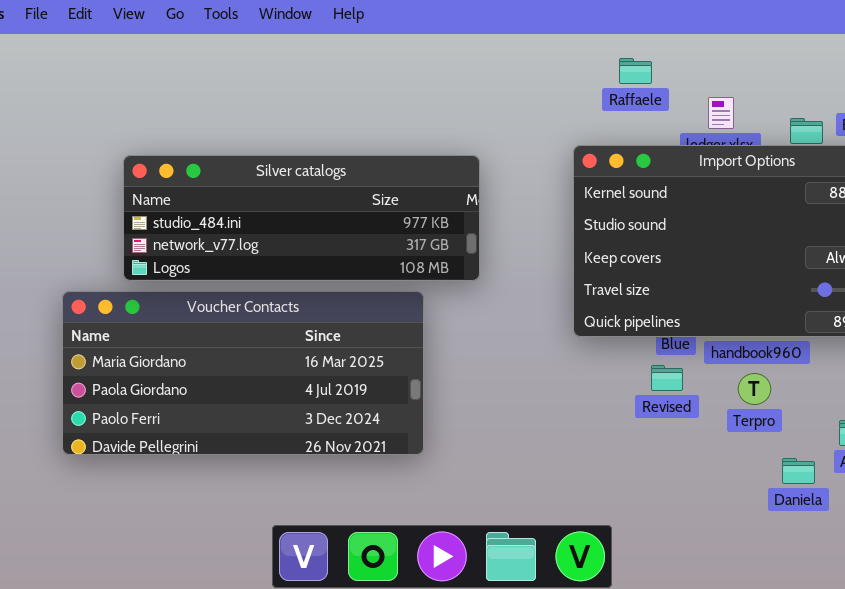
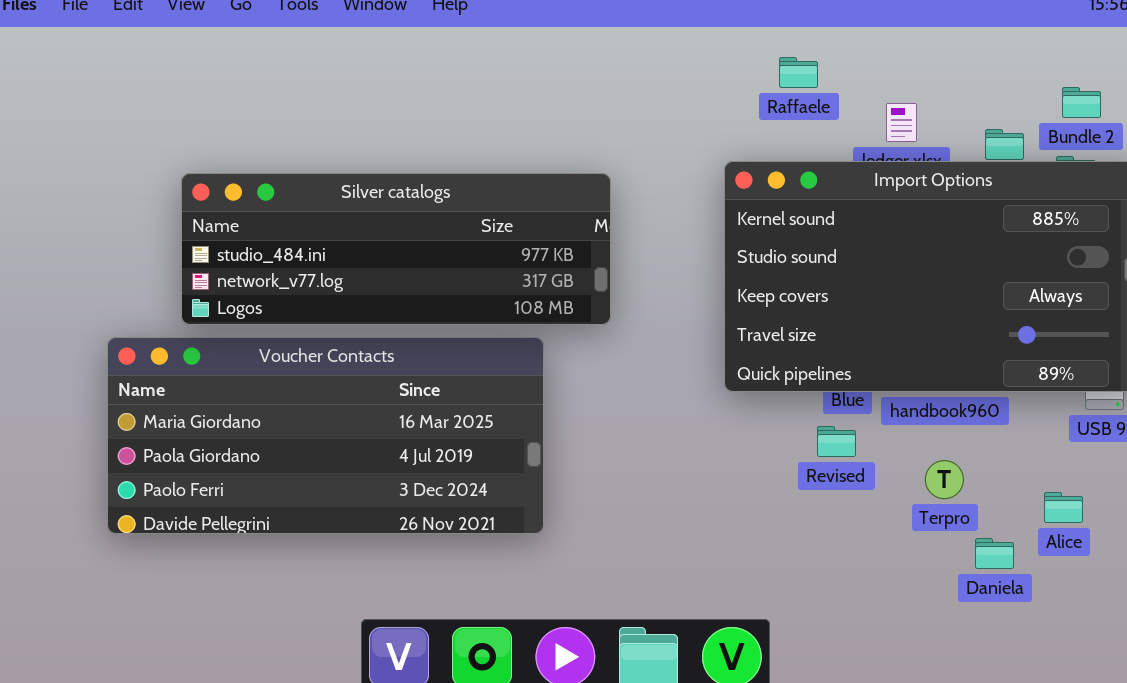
Terpro: [738,373,771,405] -> [925,460,964,499], moved

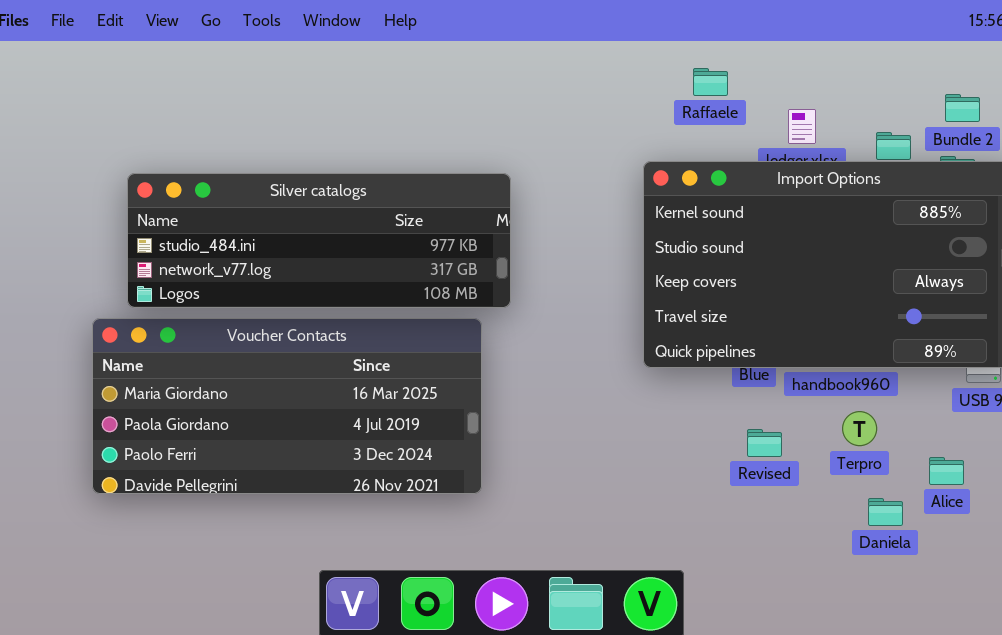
Silver catalogs: [181,173,611,325] -> [127,173,511,308], moved
Revised: [817,426,856,457] -> [747,429,782,457], moved
Terpro: [925,460,964,499] -> [842,411,877,446], moved

